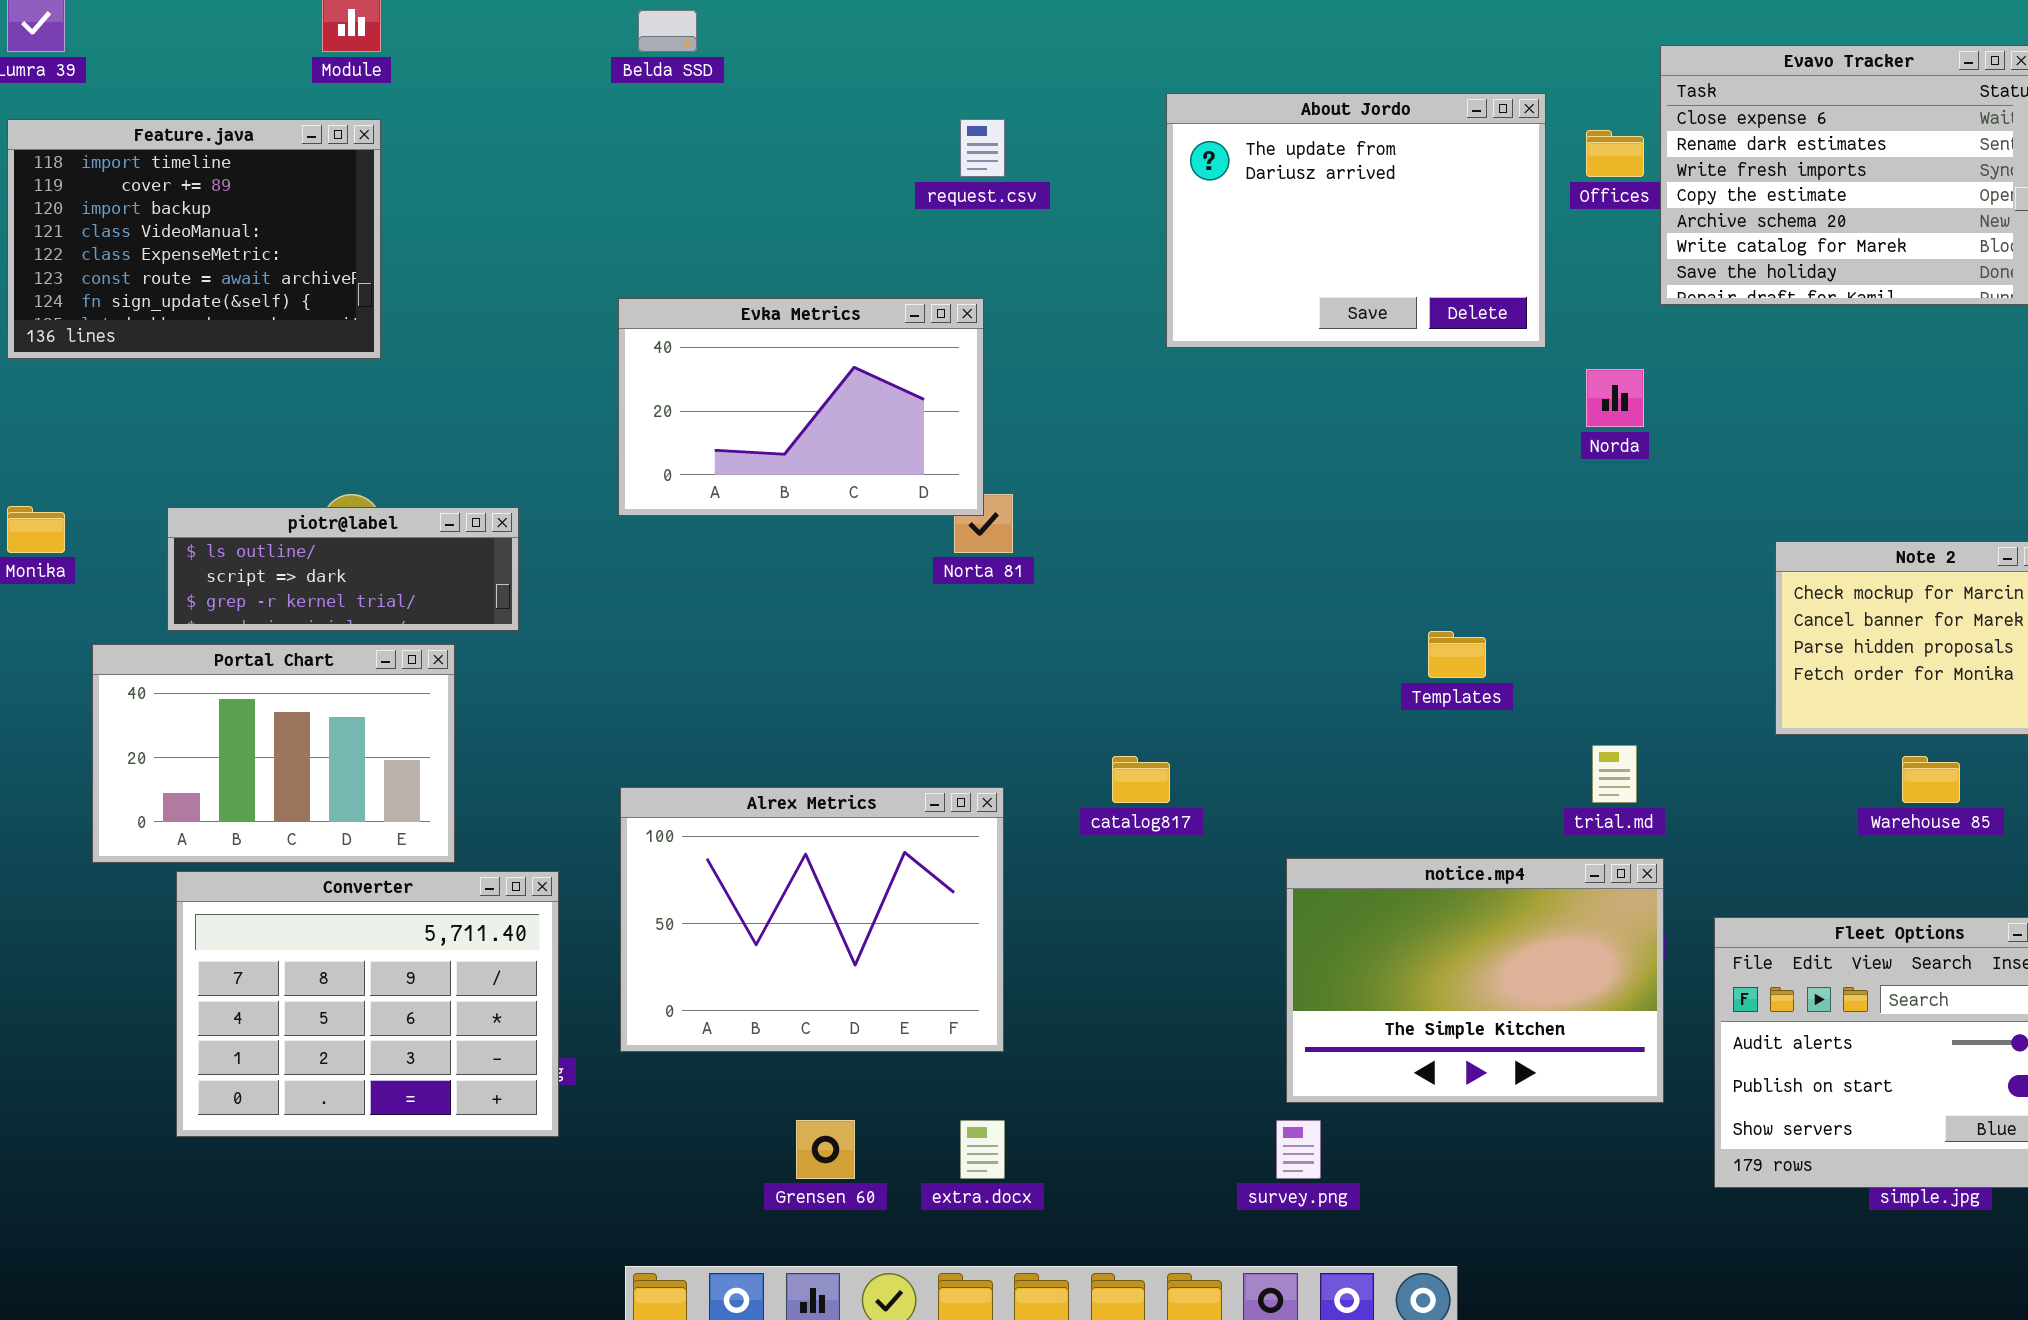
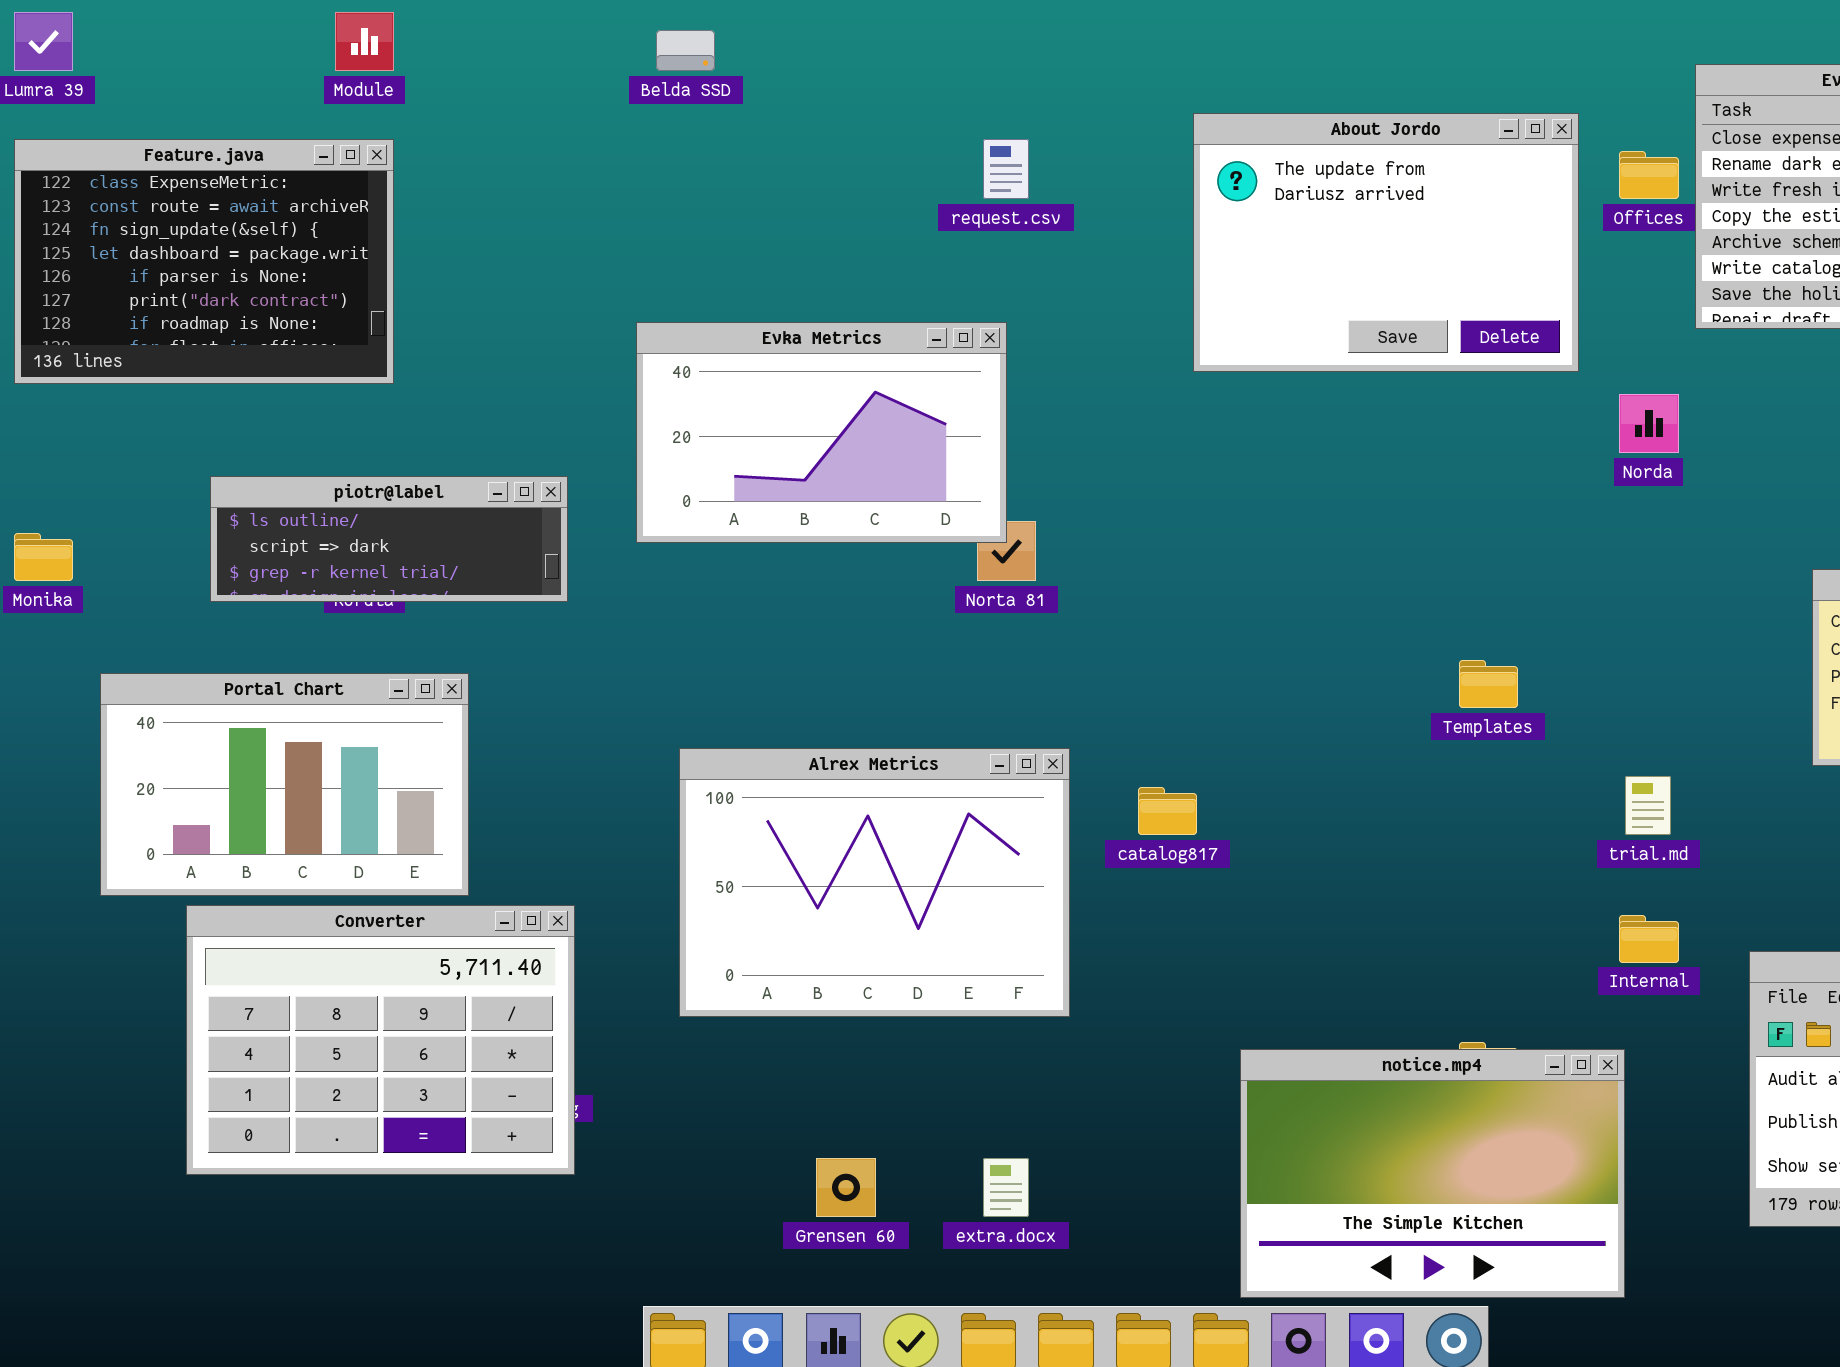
Feature.java: [7,119,381,359] -> [14,139,394,384], scrolled down 4 rows
piotr@label: [167,507,519,631] -> [210,476,568,602], moved
Alrex Metrics: [620,787,1004,1052] -> [679,748,1070,1017], moved
notice.mp4: [1286,858,1664,1103] -> [1240,1049,1625,1298], moved

